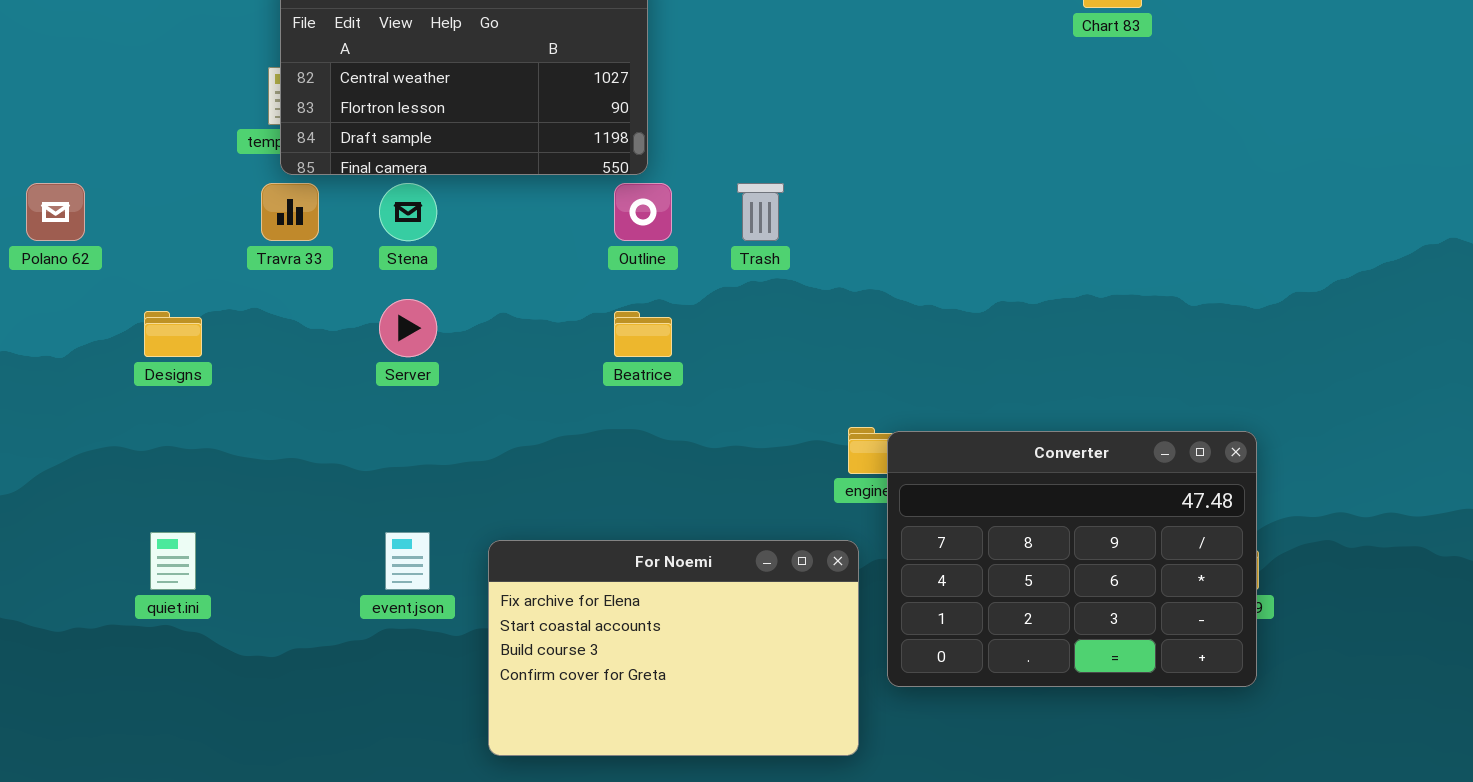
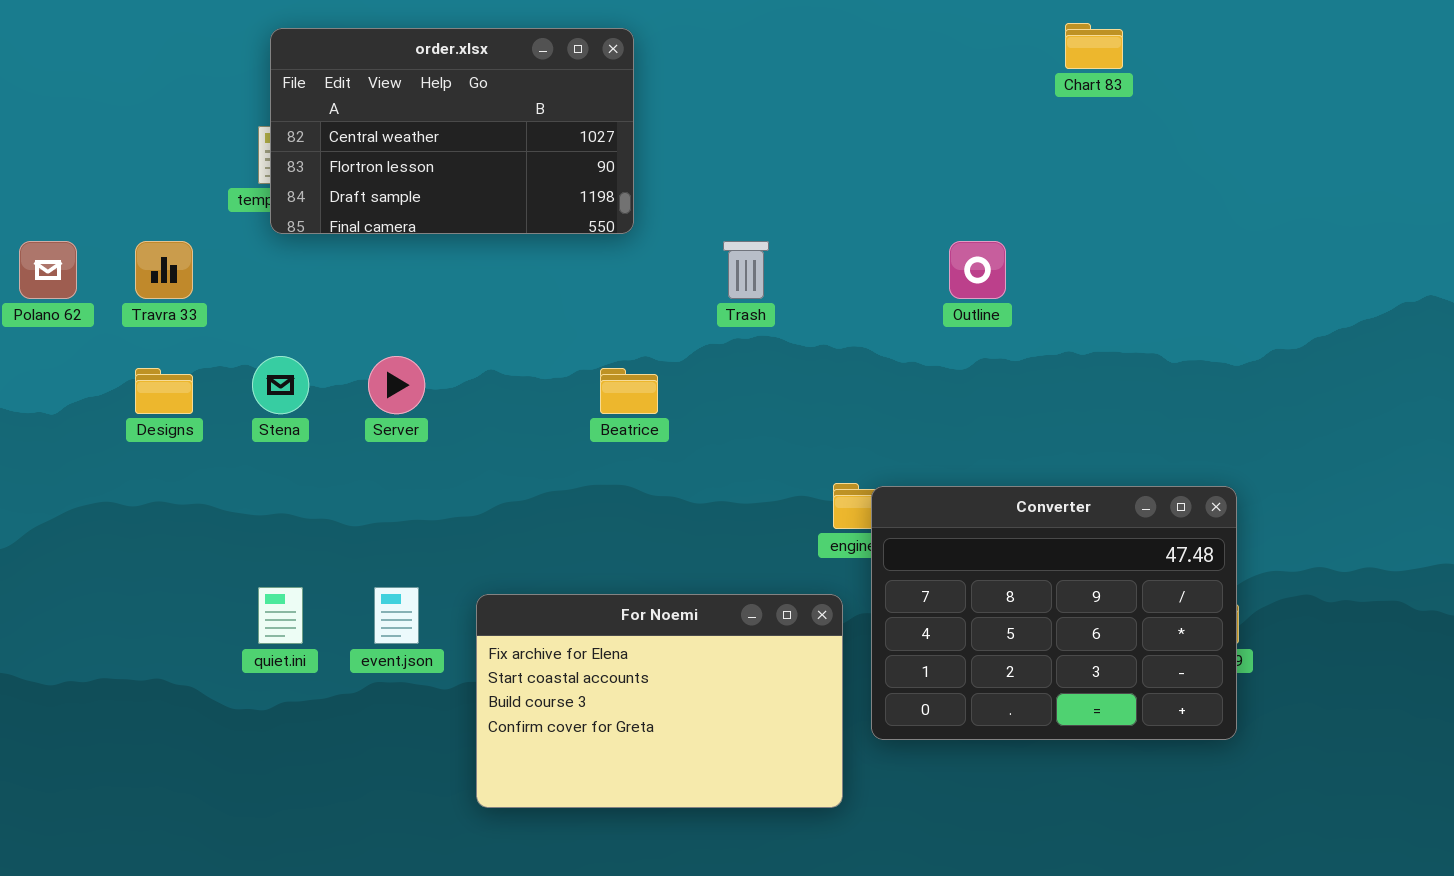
Travra 33: [261,183,319,241] -> [135,241,193,299], moved
Stena: [379,183,437,241] -> [252,356,309,414], moved
Outline: [614,183,672,241] -> [949,241,1006,299], moved
quiet.ini: [150,532,196,590] -> [258,587,303,644], moved

